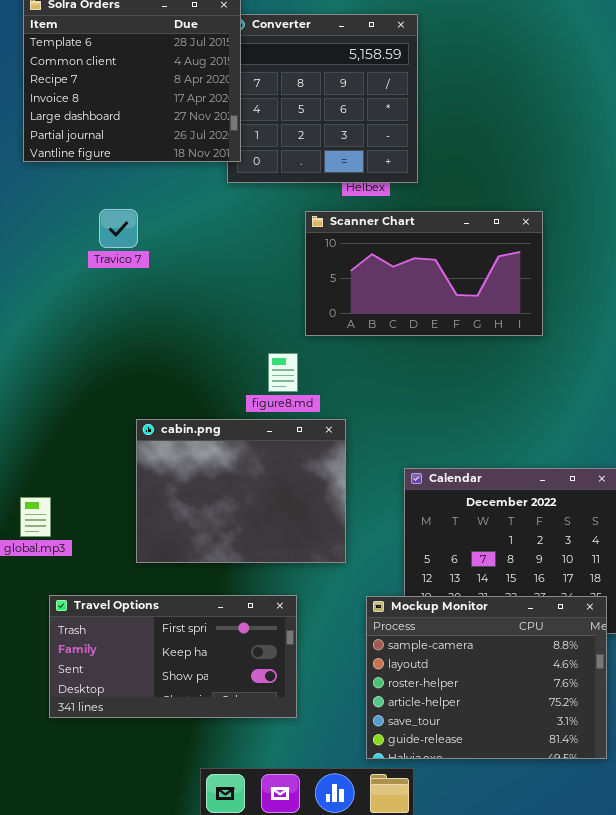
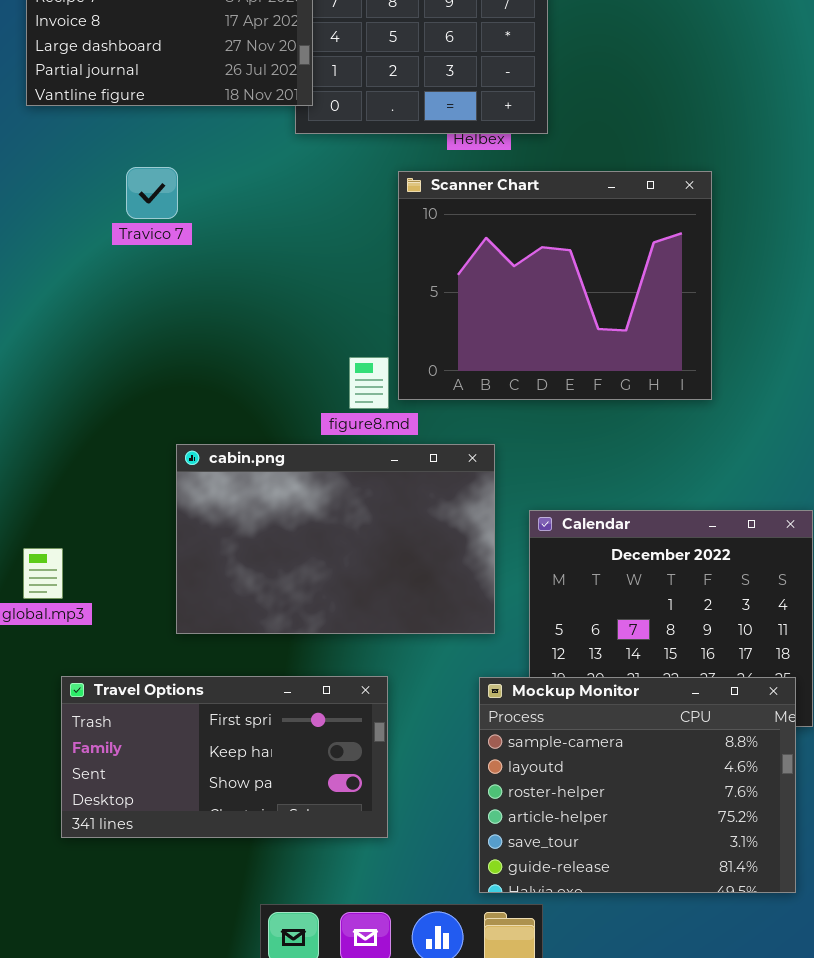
Scanner Chart: [305,211,543,336] -> [398,171,712,400], resized
cabin.png: [136,419,346,563] -> [176,444,495,634], resized

